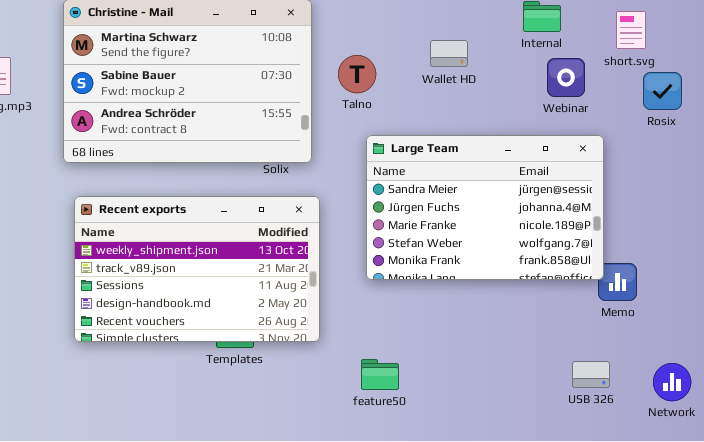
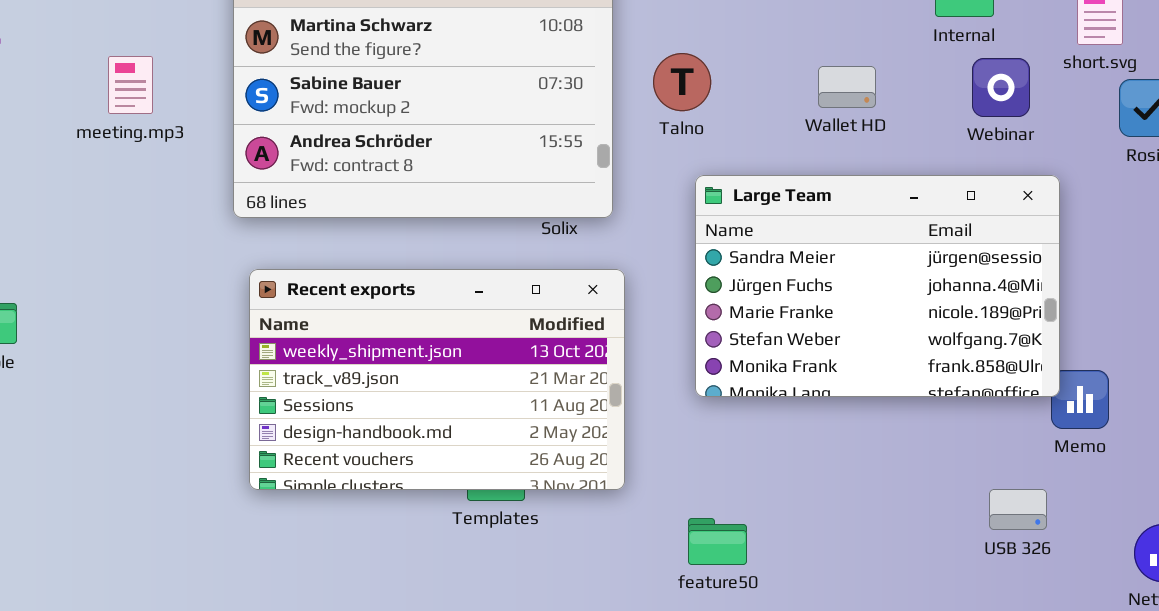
Wallet HD: [430,40,468,67] -> [818,66,876,108], moved
USB 326: [572,361,610,388] -> [989,489,1047,530], moved

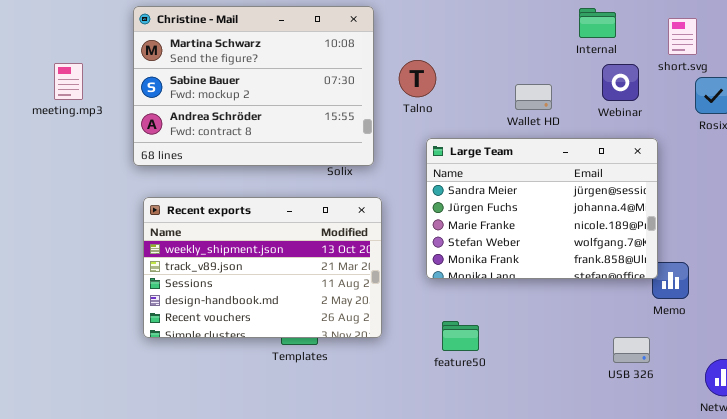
Wallet HD: [818,66,876,108] -> [515,84,552,110], moved
feature50: [688,518,747,565] -> [442,321,479,351], moved

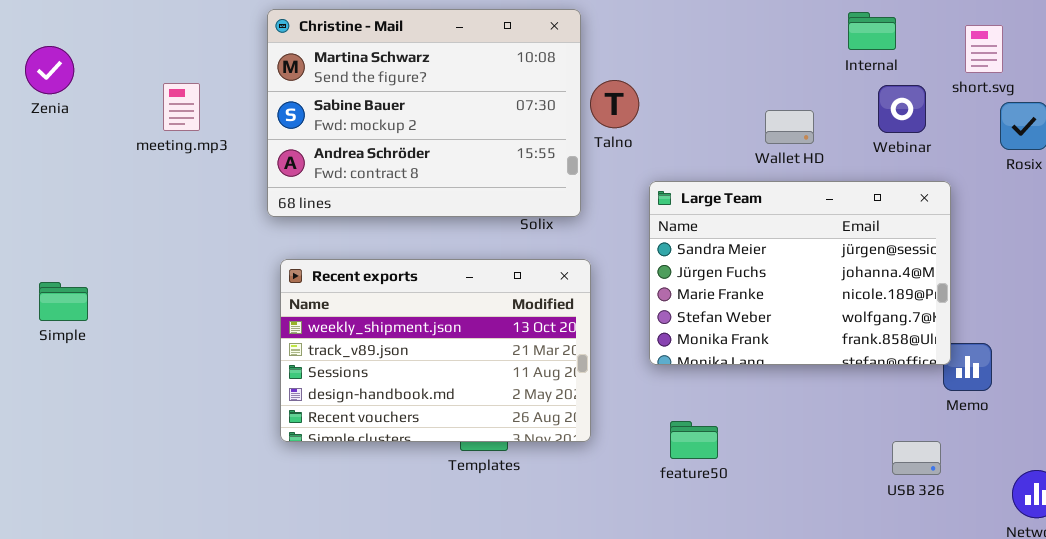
Talno: [399,60,436,97] -> [590,80,639,128], moved

